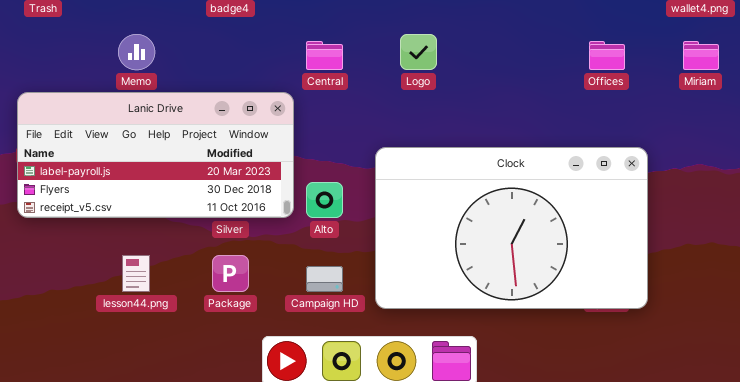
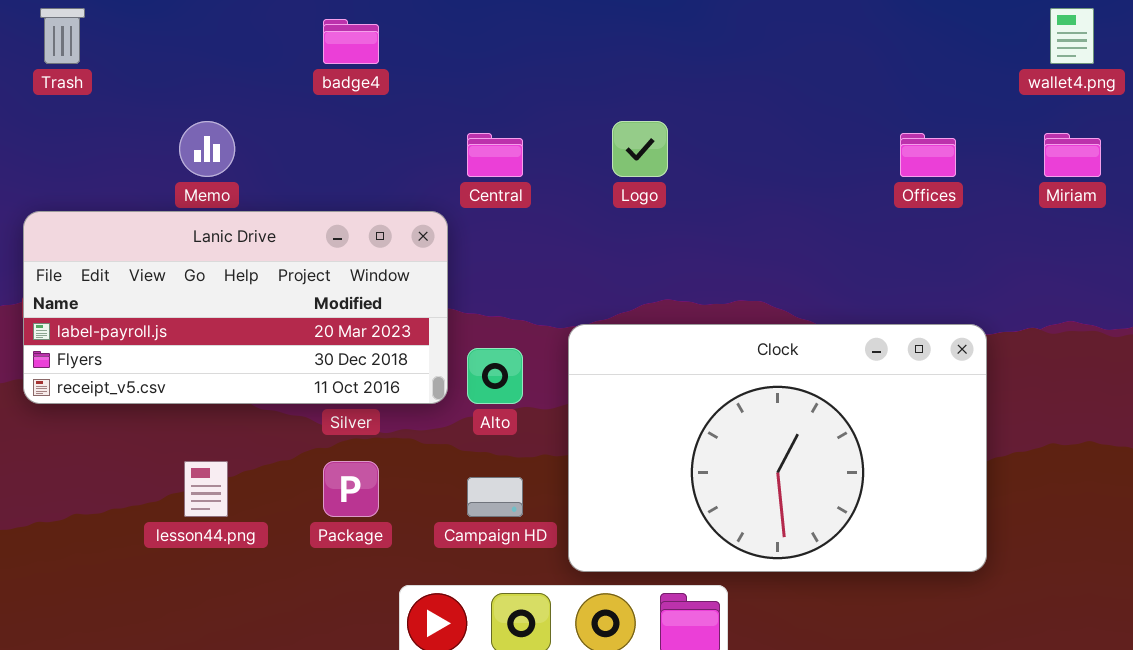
Clock: [375,147,648,309] -> [568,324,987,572], moved

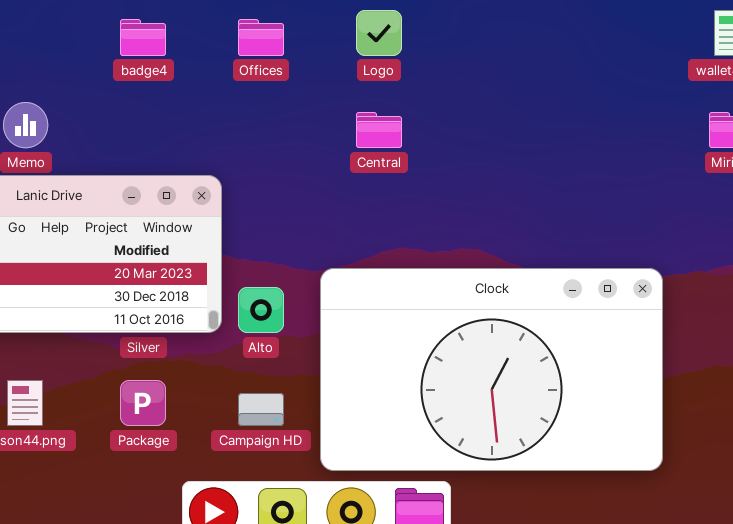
Logo: [612,121,668,177] -> [356,10,402,56], moved
Central: [467,133,523,177] -> [356,112,402,148], moved
Offices: [900,133,956,177] -> [238,19,284,56], moved

